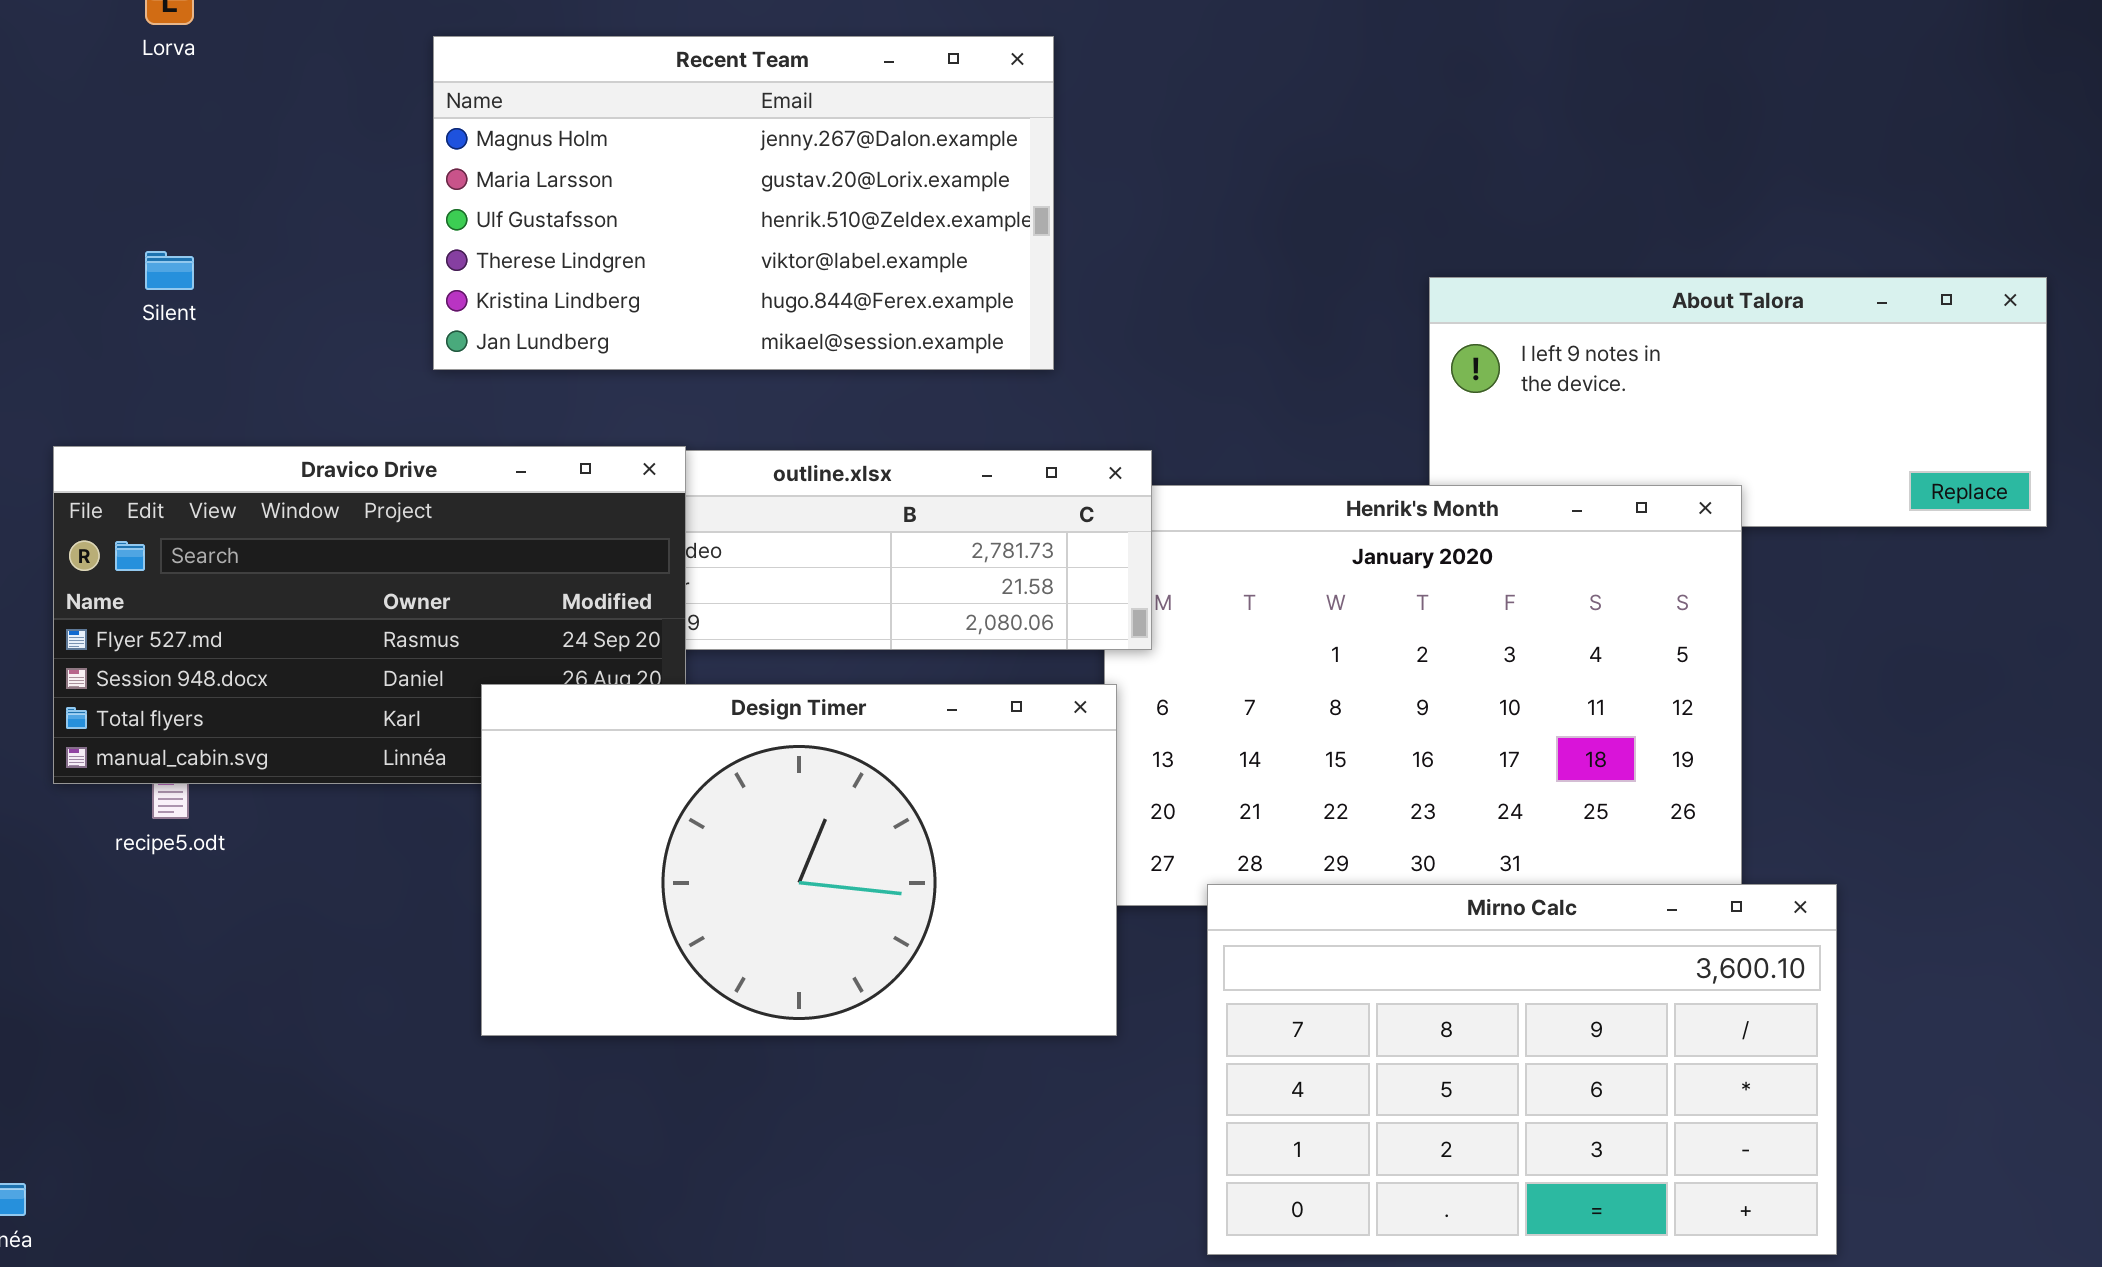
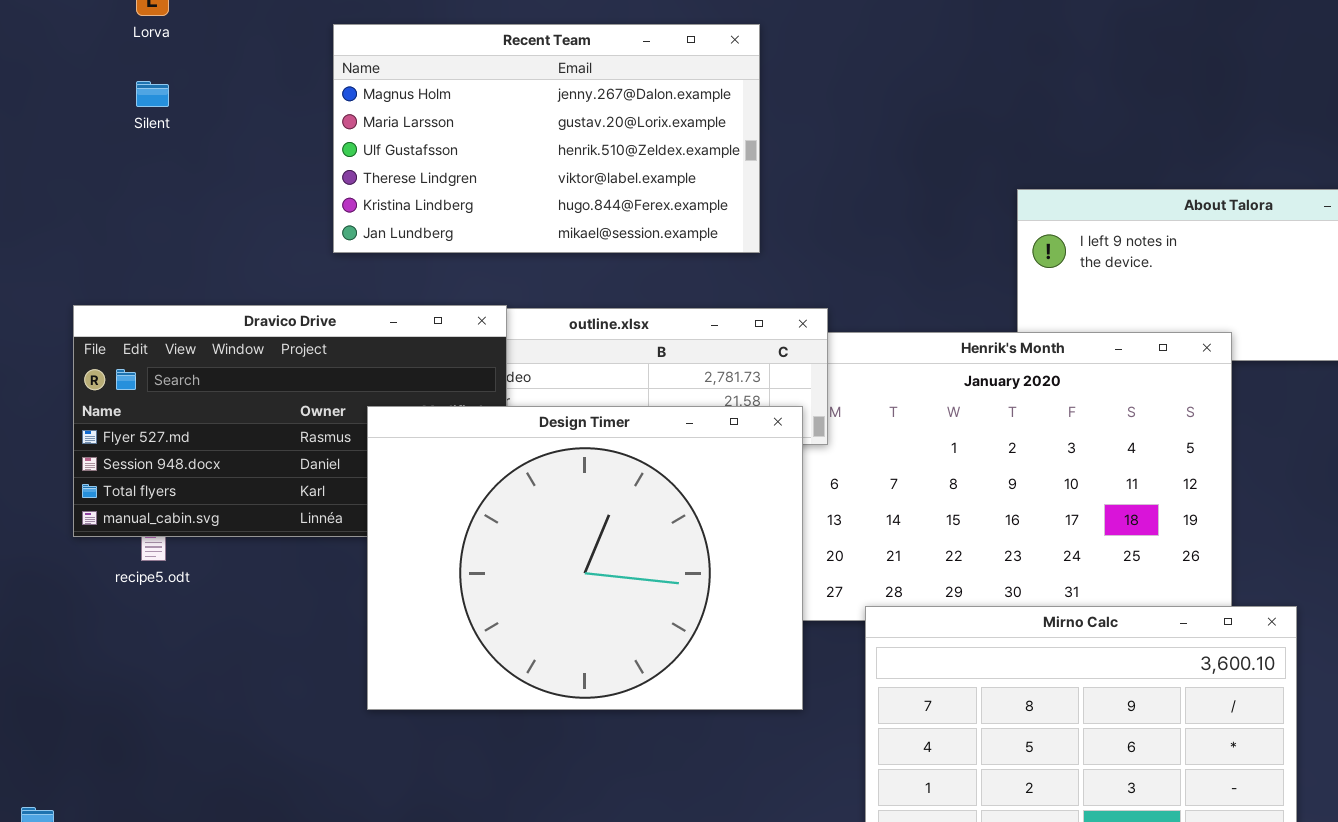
Silent: [145,251,194,290] -> [136,81,169,107], moved
Design Timer: [481,684,1117,1036] -> [367,406,803,710], resized

